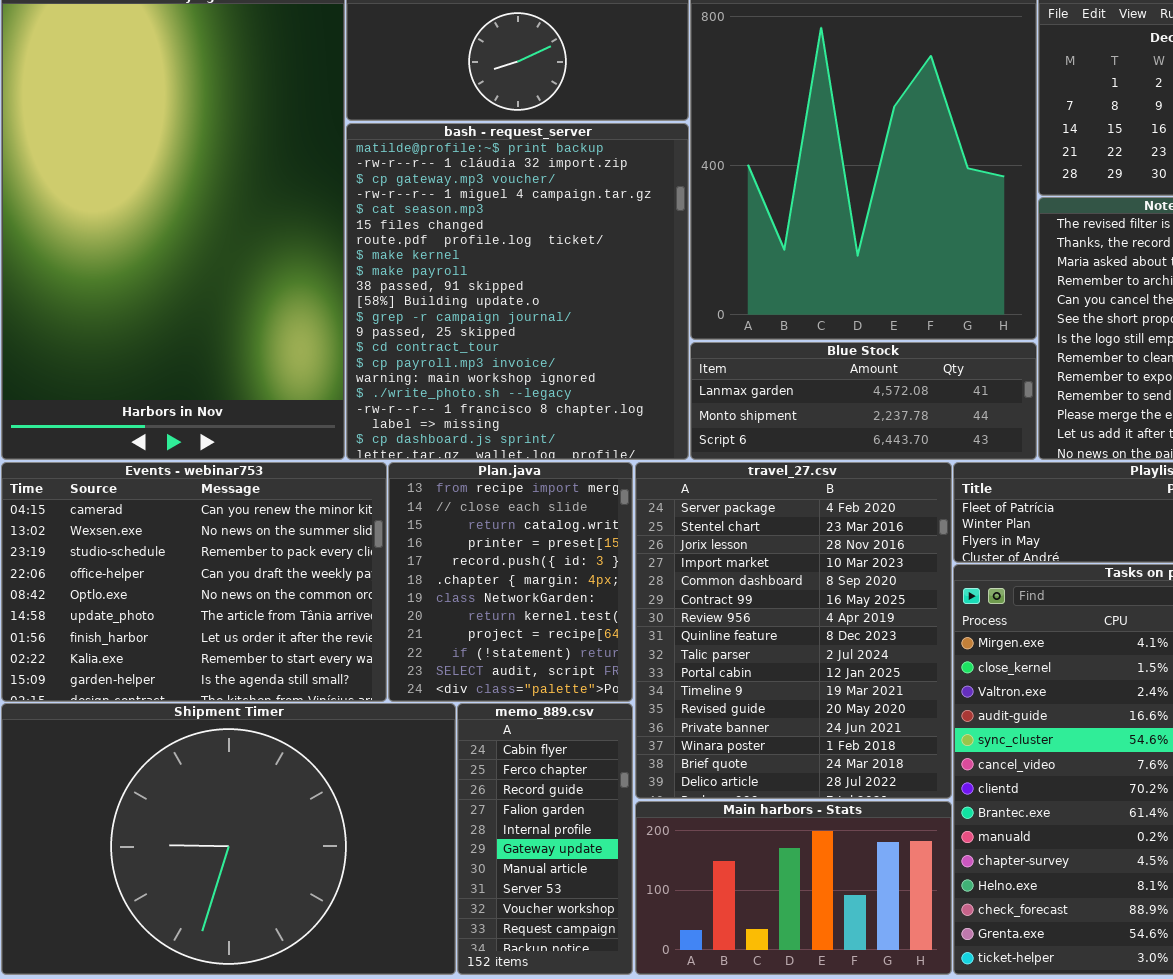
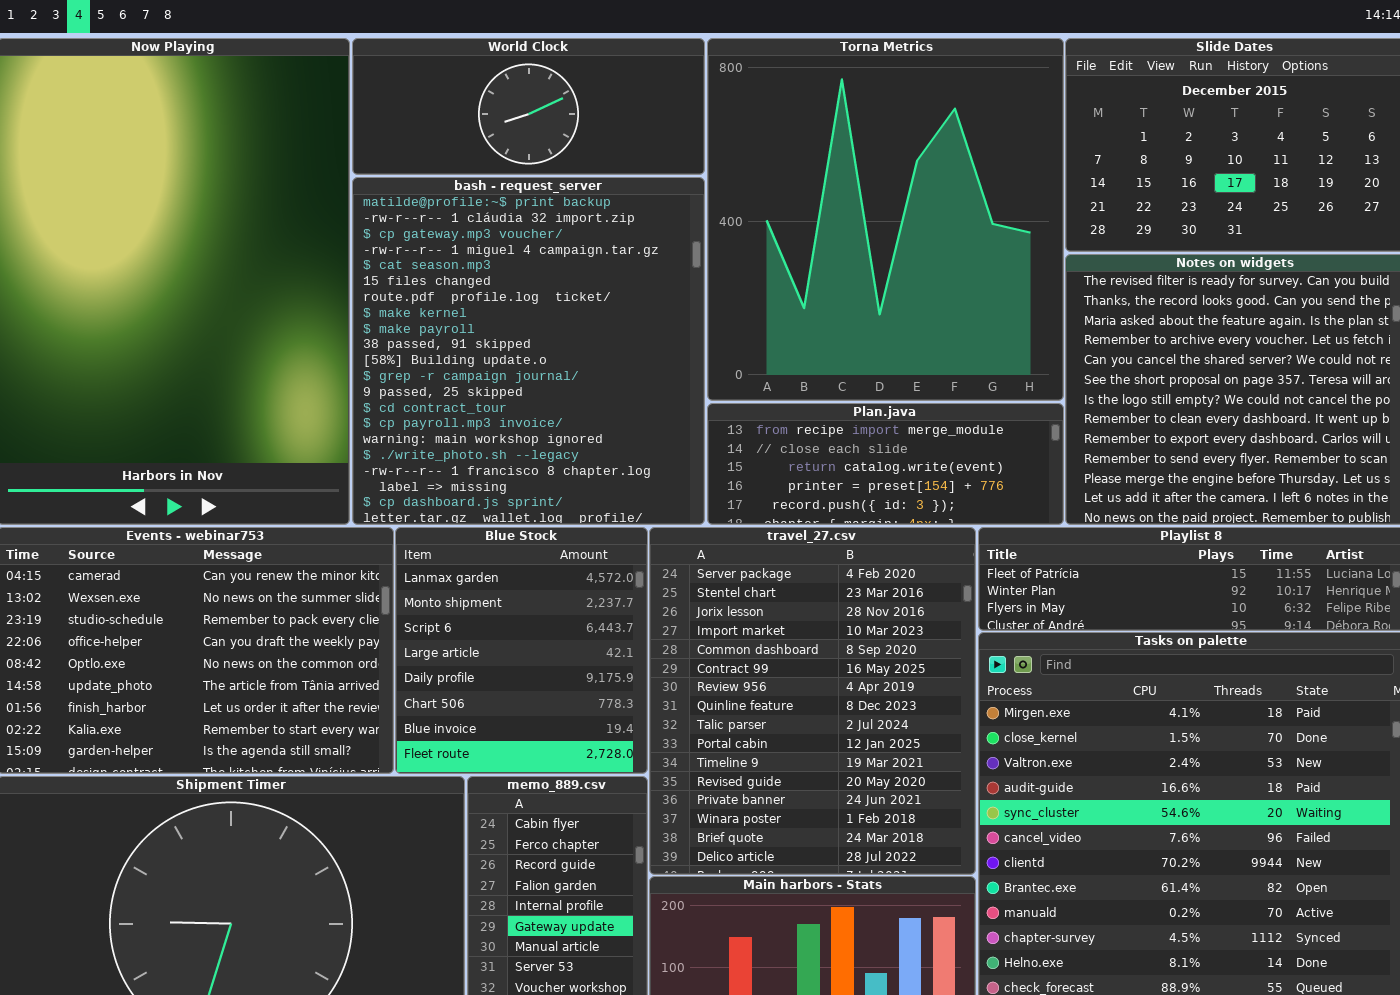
Blue Stock: [690,342,1037,460] -> [395,527,648,774], moved, resized
Plan.java: [388,462,633,702] -> [707,403,1064,525], moved, resized

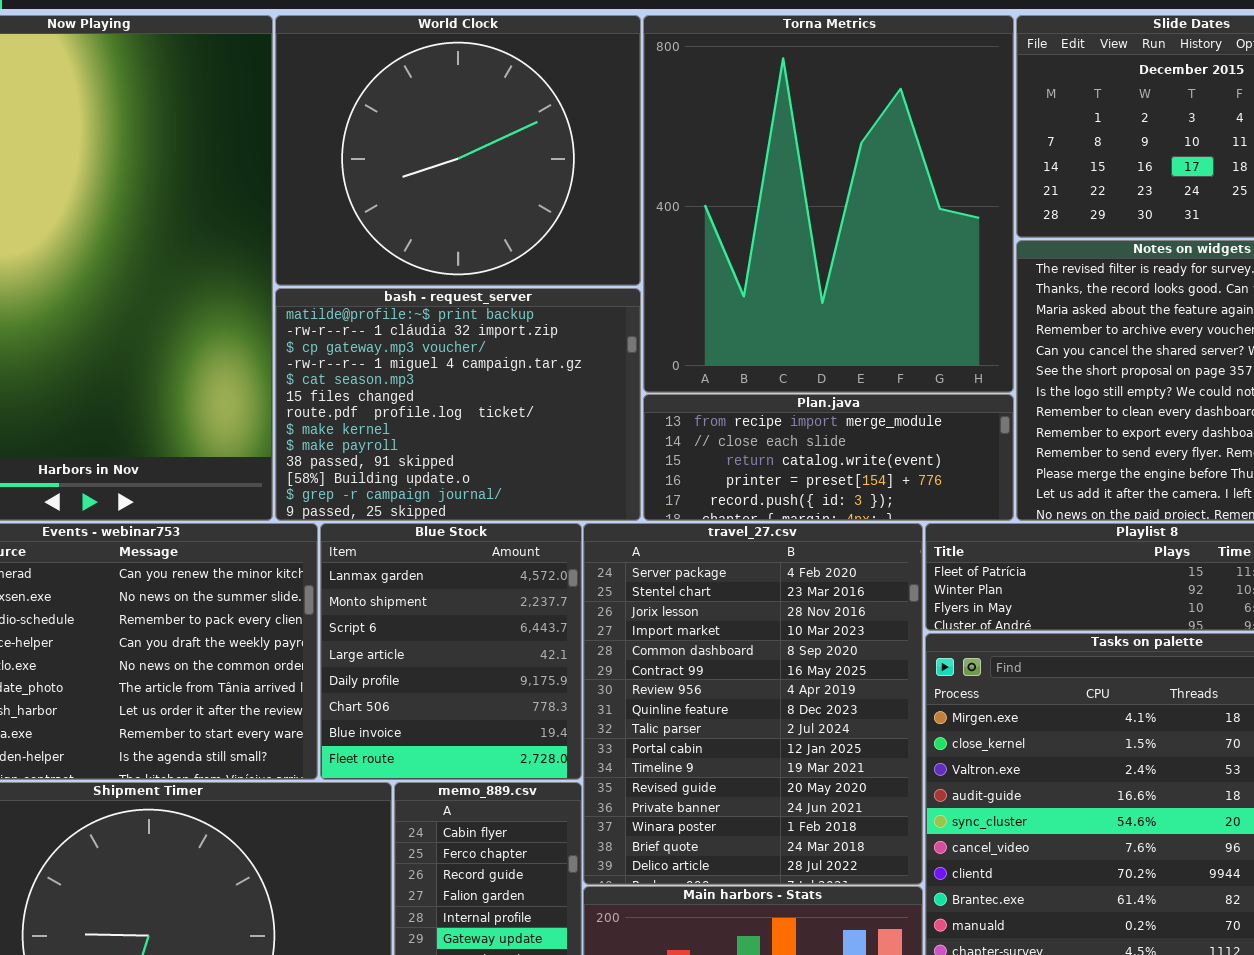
World Clock: [352,38,705,175] -> [275,15,641,286], resized
bash - request_server: [352,177,705,525] -> [275,288,641,521], resized

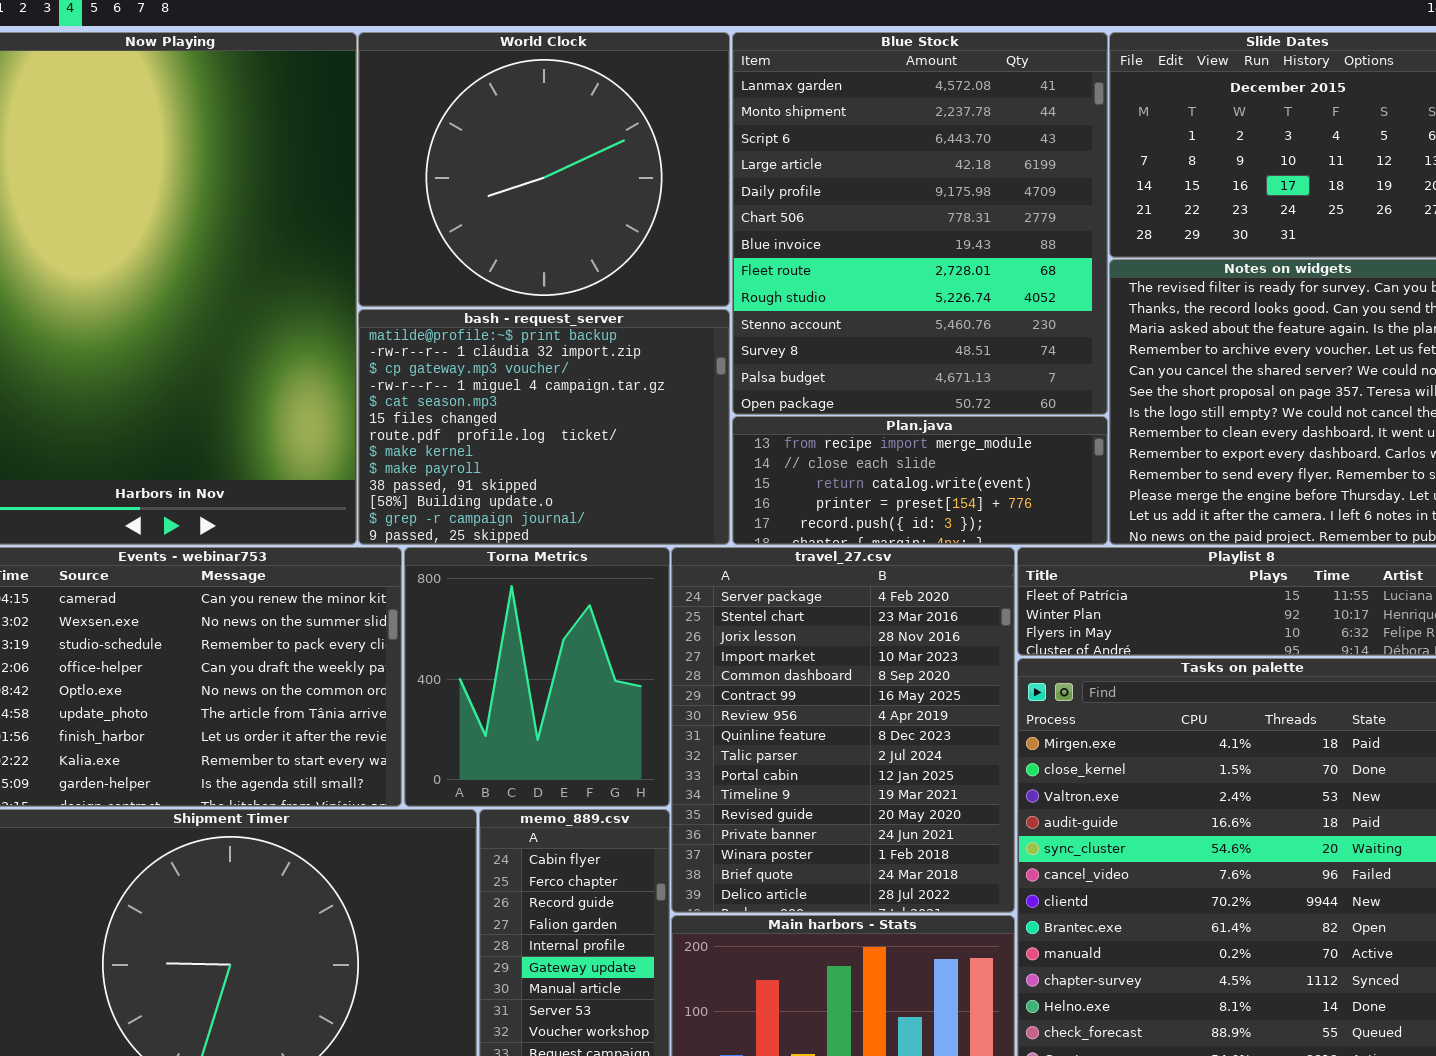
Torna Metrics: [643,15,1014,393] -> [404,547,670,807], moved, resized
Blue Stock: [320,523,582,780] -> [732,32,1108,415], moved, resized

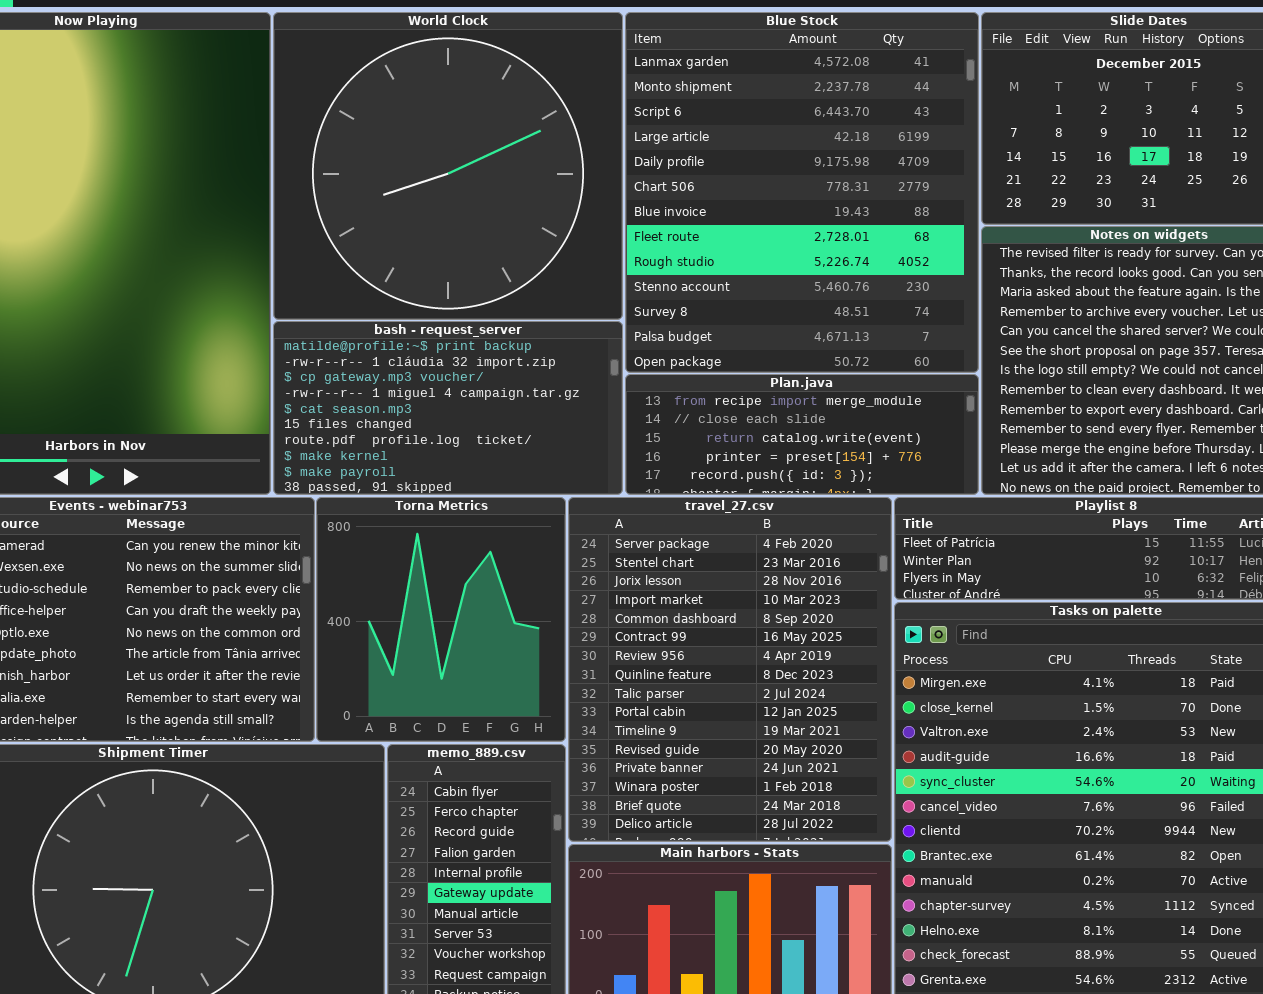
World Clock: [358,32,730,307] -> [273,12,623,320], resized
bash - request_server: [358,309,730,545] -> [273,321,623,495], resized

